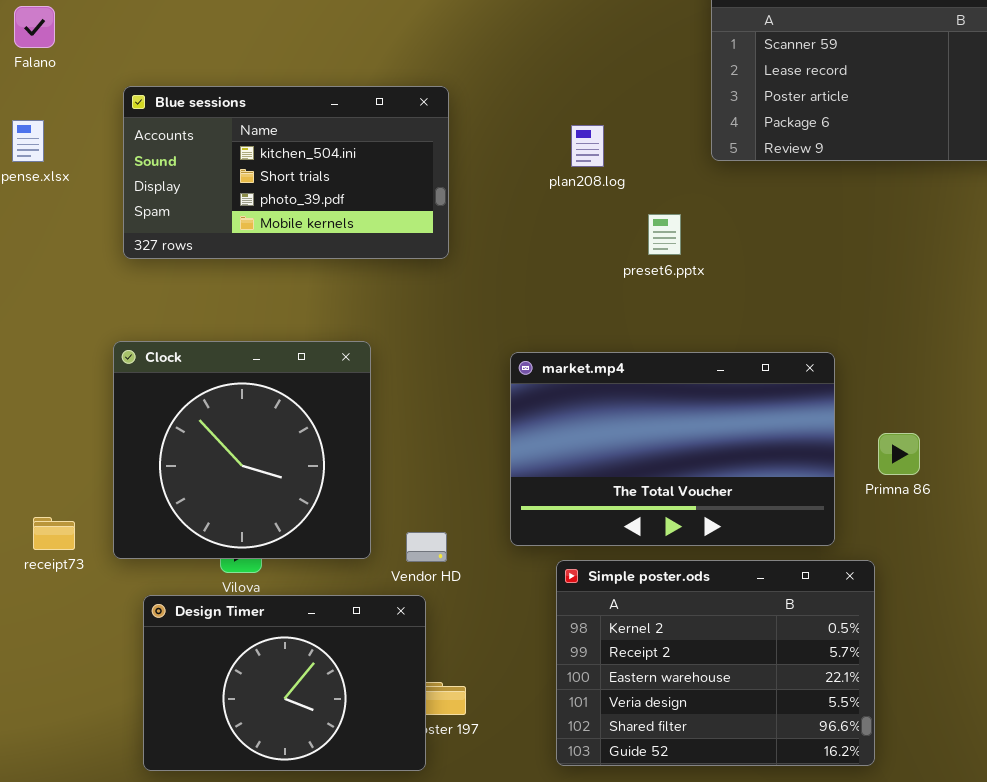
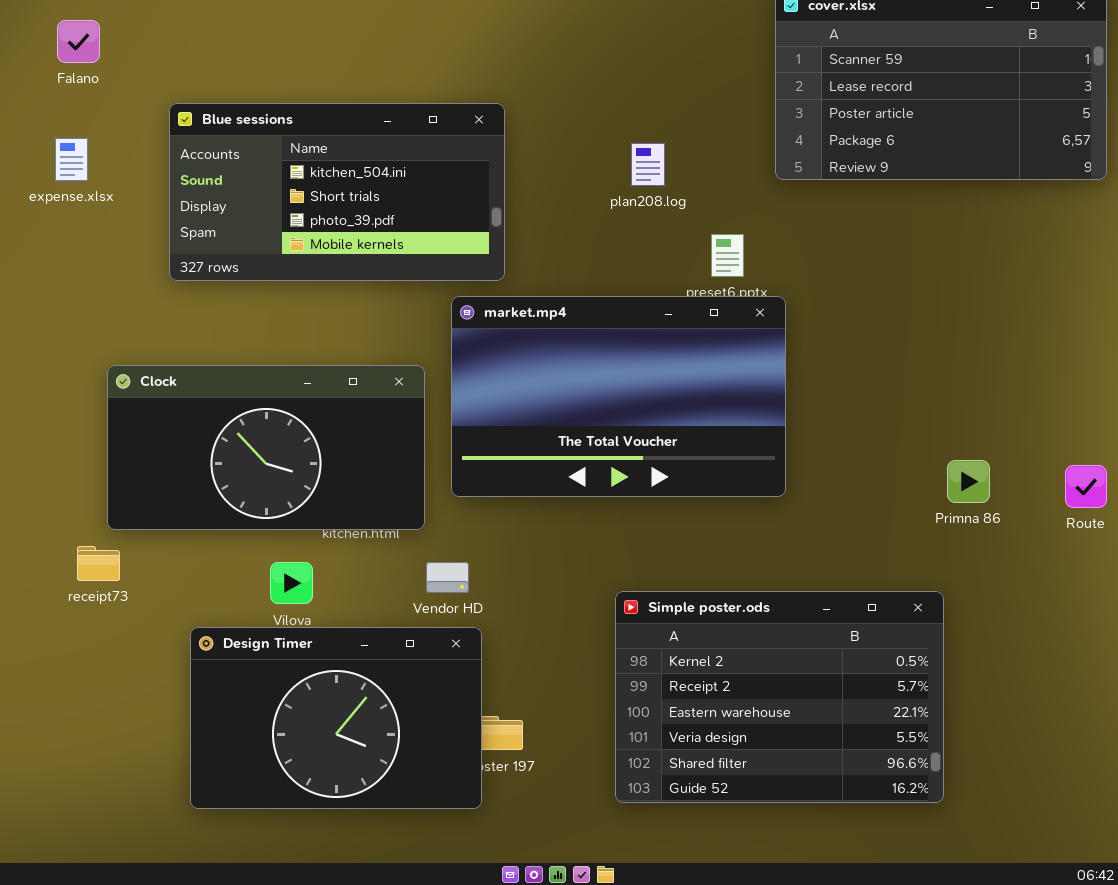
Clock: [113,341,371,559] -> [107,365,425,530], resized
market.mp4: [510,352,835,546] -> [451,296,786,497], moved
Vendor HD: [406,532,447,562] -> [426,562,469,593], moved

